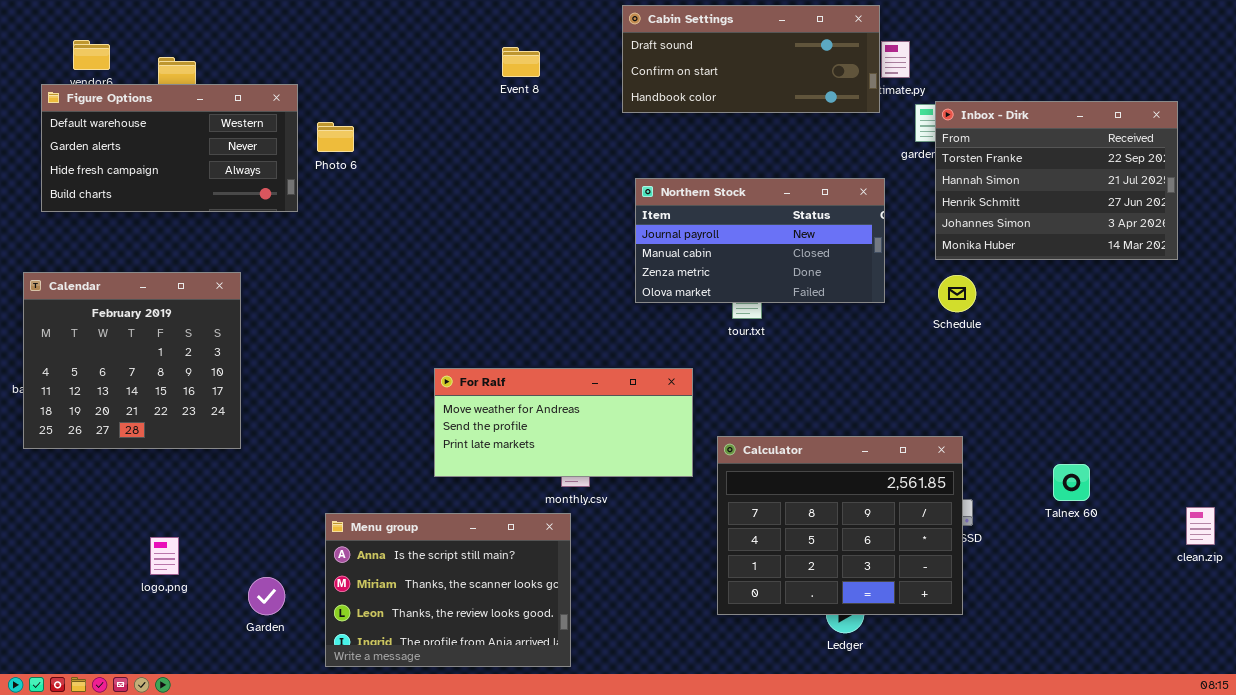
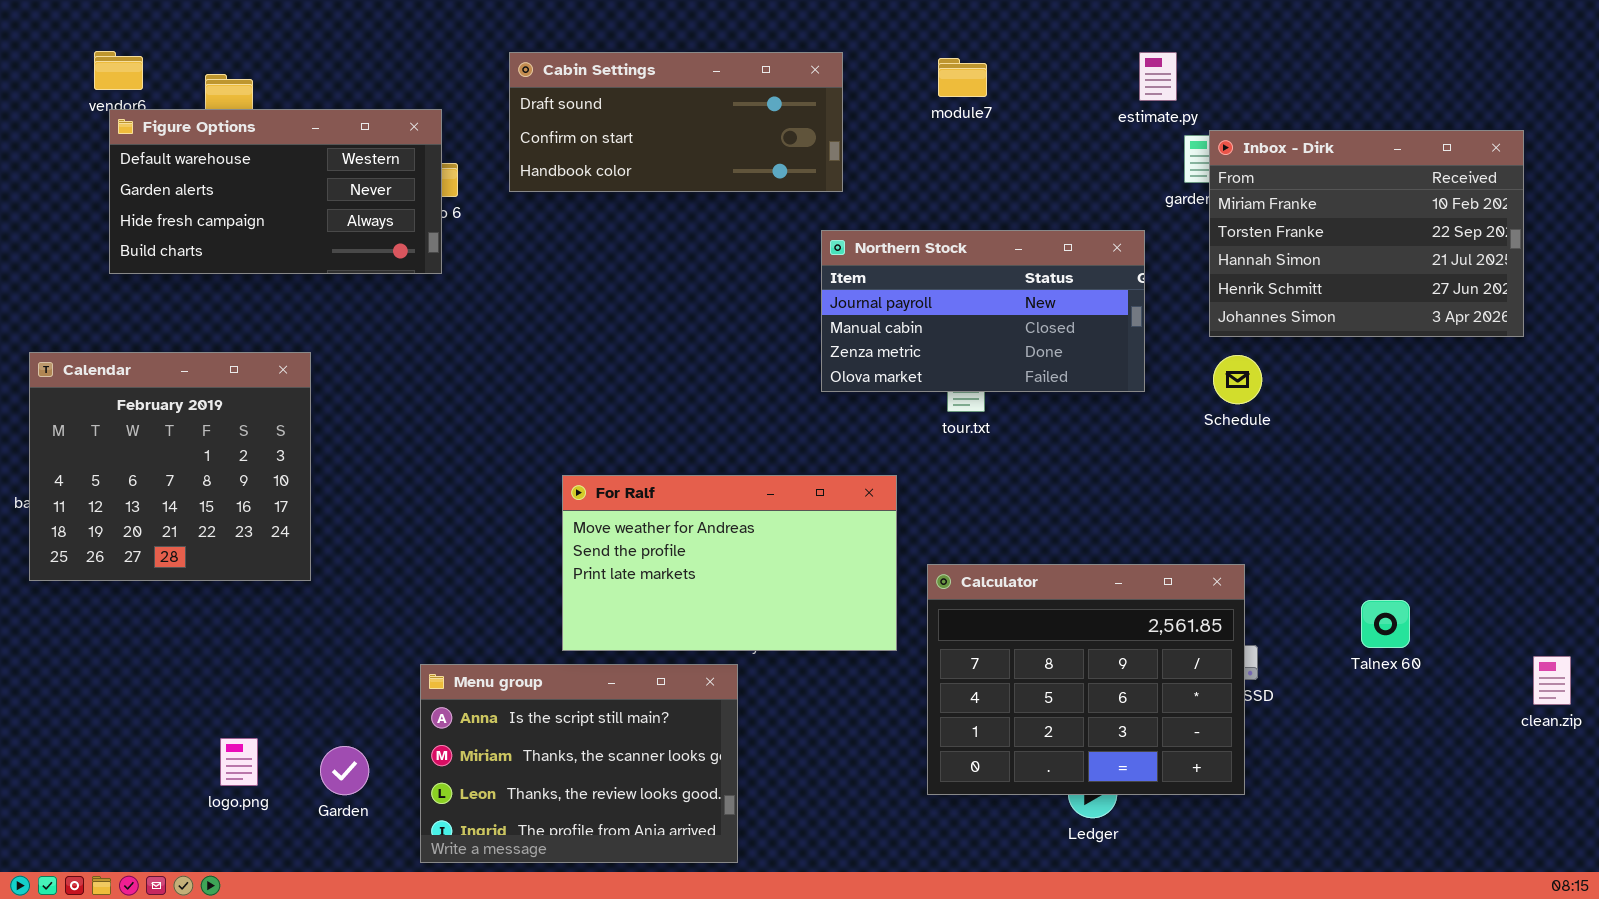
Cabin Settings: [622,5,880,113] -> [509,52,843,192], moved
Figure Options: [41,84,298,212] -> [109,109,442,274], moved
Inbox - Dirk: [935,101,1178,260] -> [1209,130,1524,337], scrolled up 1 row
For Ralf: [434,368,693,477] -> [562,475,897,651], resized
logo.png: [150,537,179,575] -> [220,738,258,786], moved

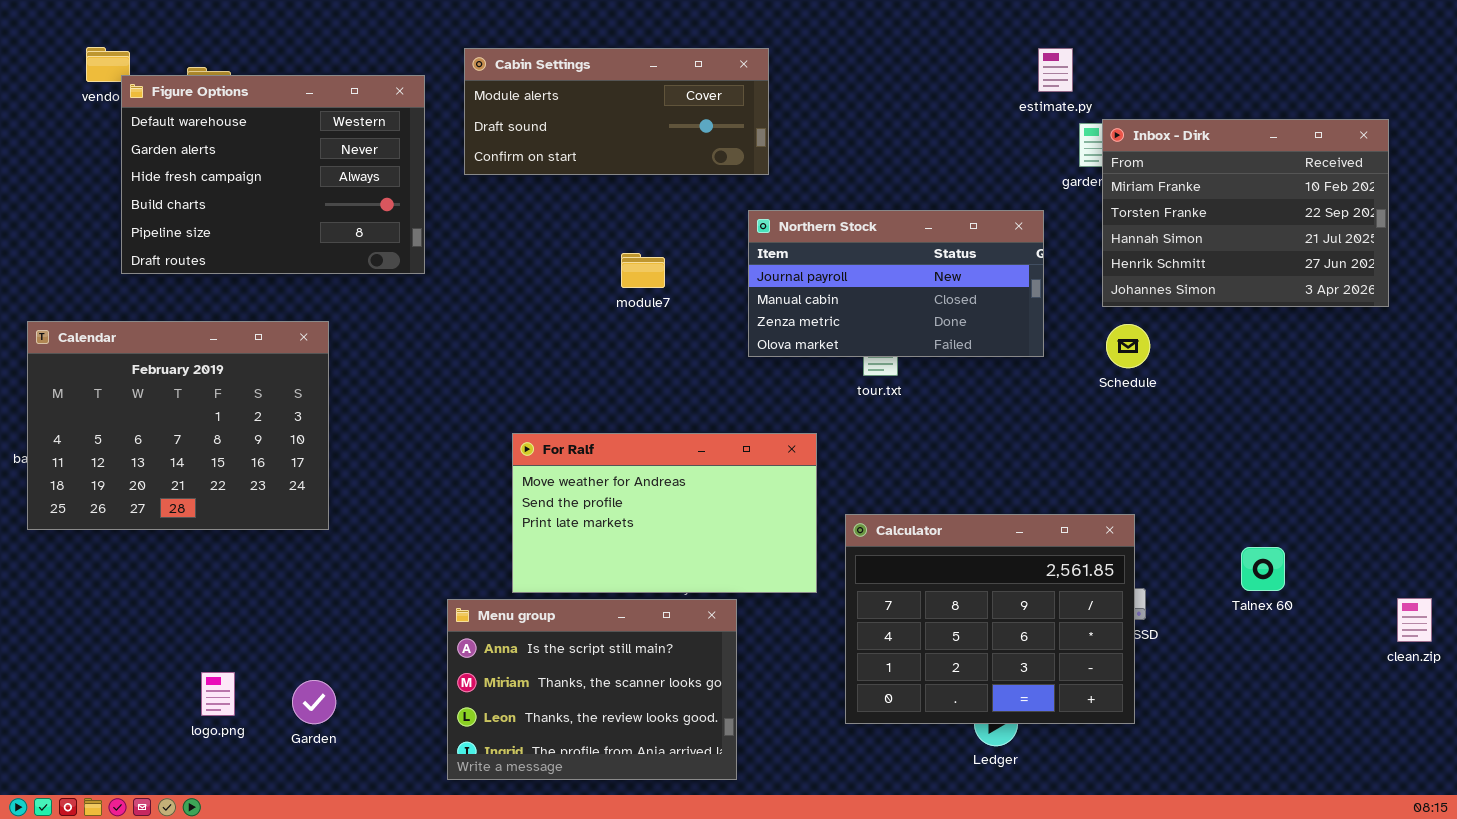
Cabin Settings: [509,52,843,192] -> [464,48,769,175], scrolled up 1 row
module7: [938,58,987,97] -> [621,253,665,288], moved
Figure Options: [109,109,442,274] -> [121,75,425,274], moved, resized
Calendar: [29,352,311,581] -> [27,321,329,530], resized
Menu group: [420,664,738,863] -> [447,599,737,780], moved

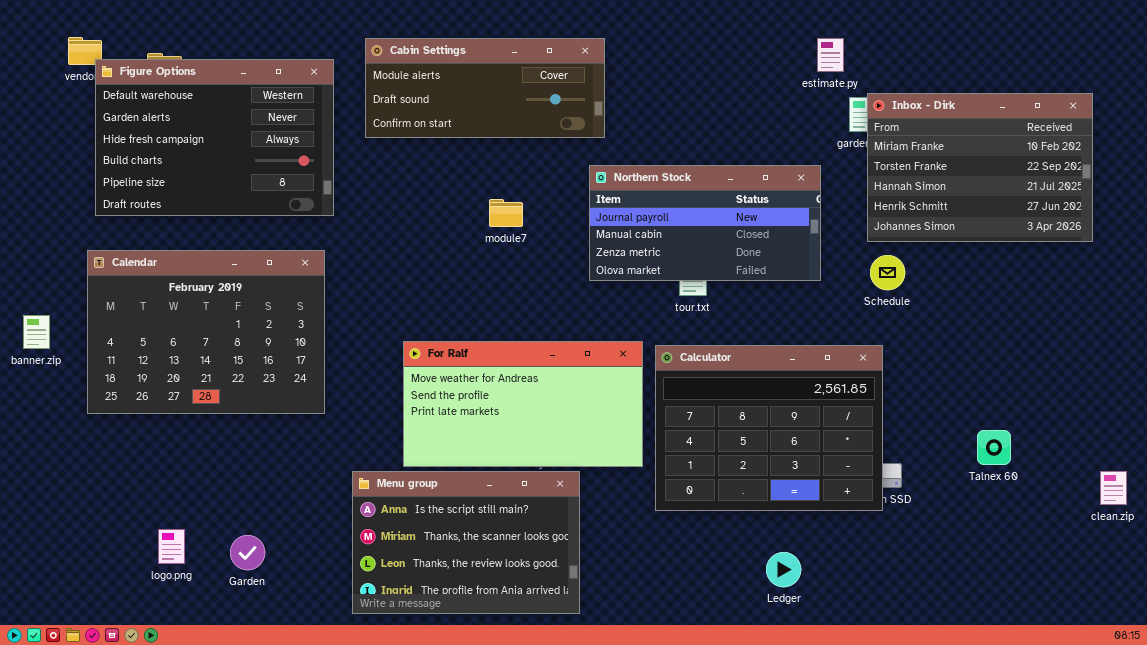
Calendar: [27,321,329,530] -> [87,250,325,414], moved
Calculator: [845,514,1135,724] -> [655,345,883,511], moved

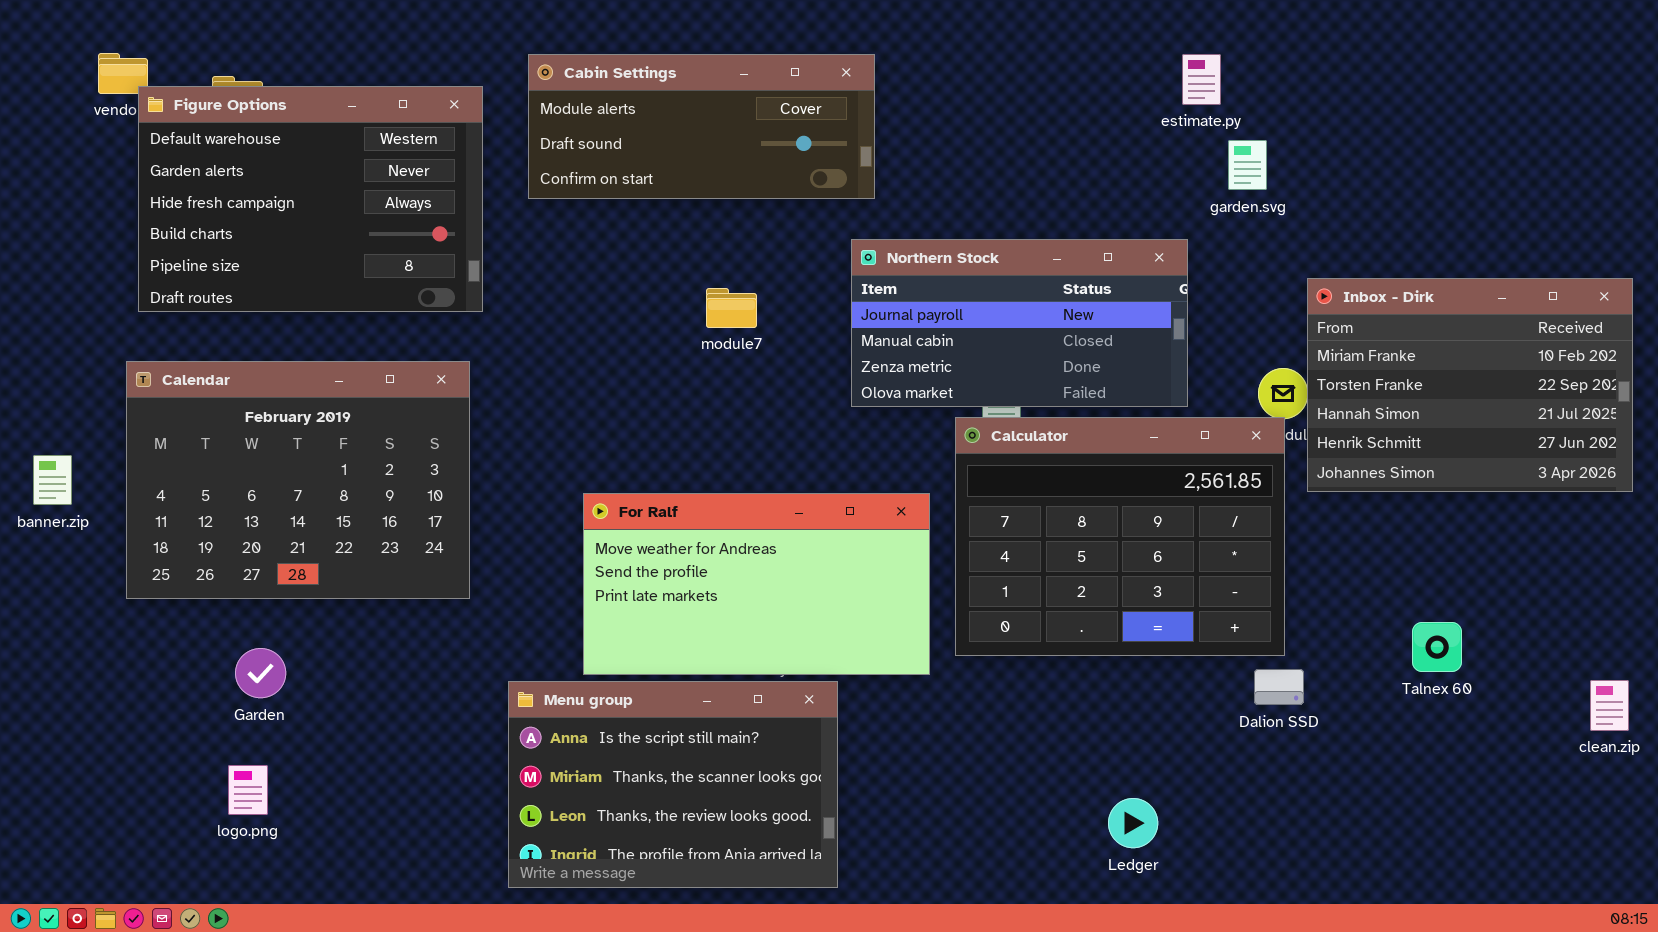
Inbox - Dirk: [867,93,1093,242] -> [1307,278,1633,492], moved
Calculator: [655,345,883,511] -> [955,417,1285,656], moved
Garden: [230,535,265,570] -> [235,648,286,698], moved

